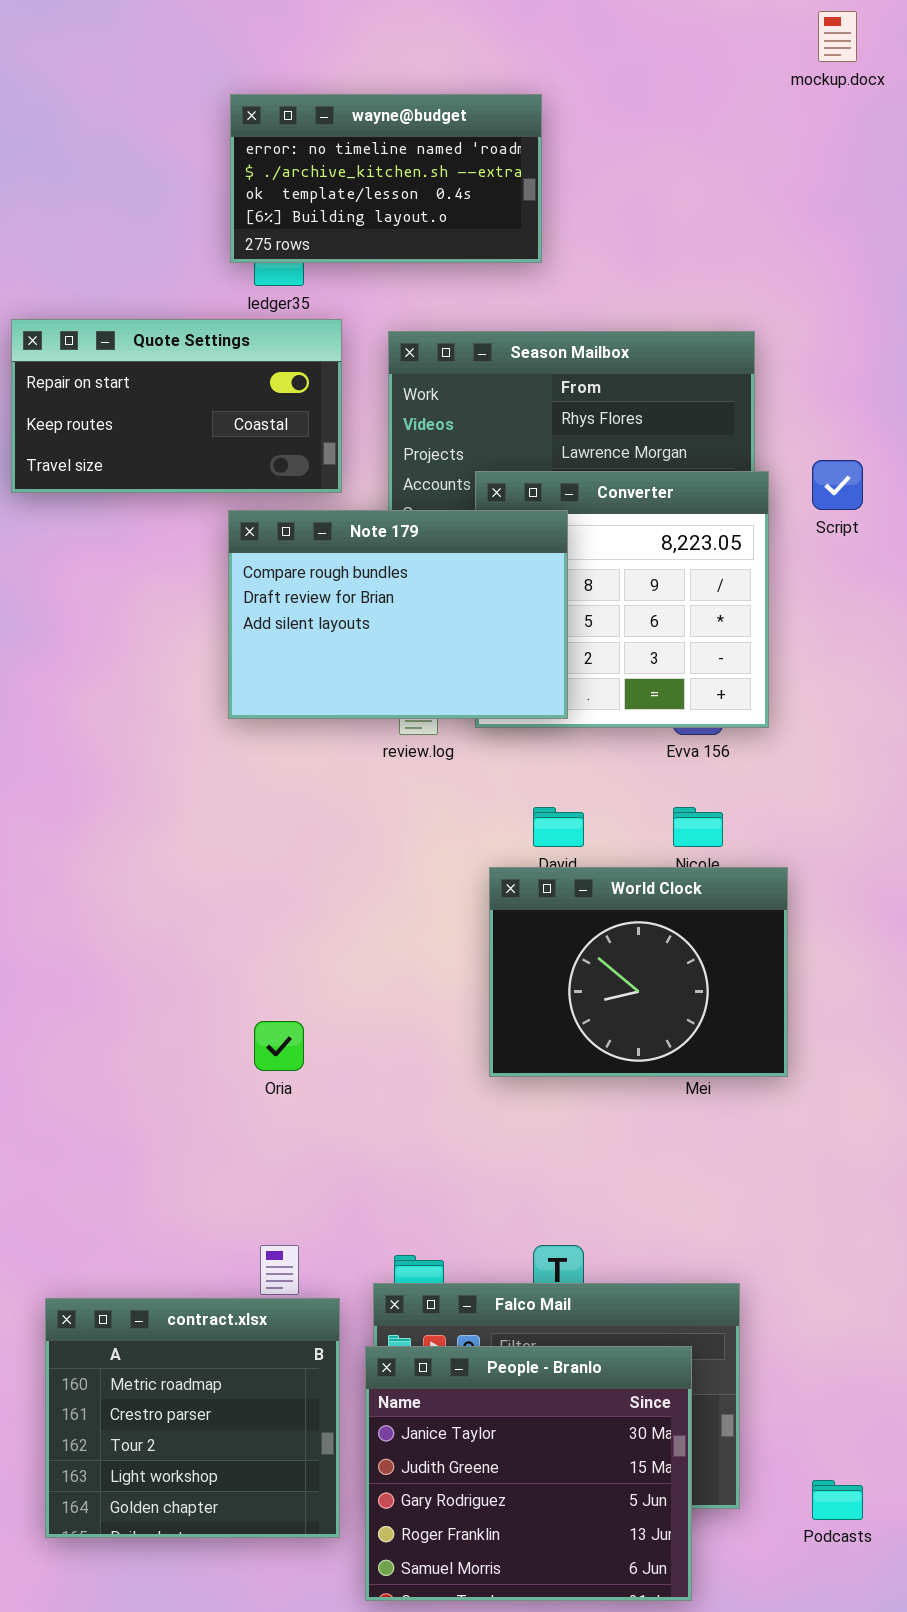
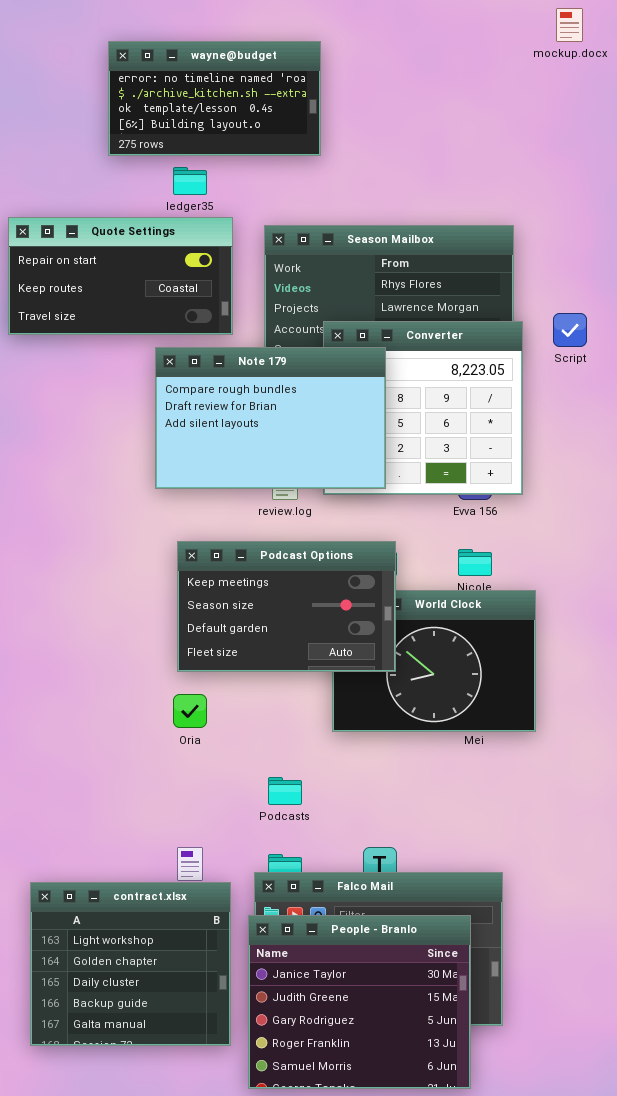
wayne@budget: [230,94,542,263] -> [108,41,321,156], moved
Podcast Options: none -> [177,541,396,672], opened
contract.xlsx: [45,1298,340,1538] -> [30,882,231,1046], scrolled down 3 rows
Podcasts: [812,1480,863,1520] -> [268,777,302,805], moved

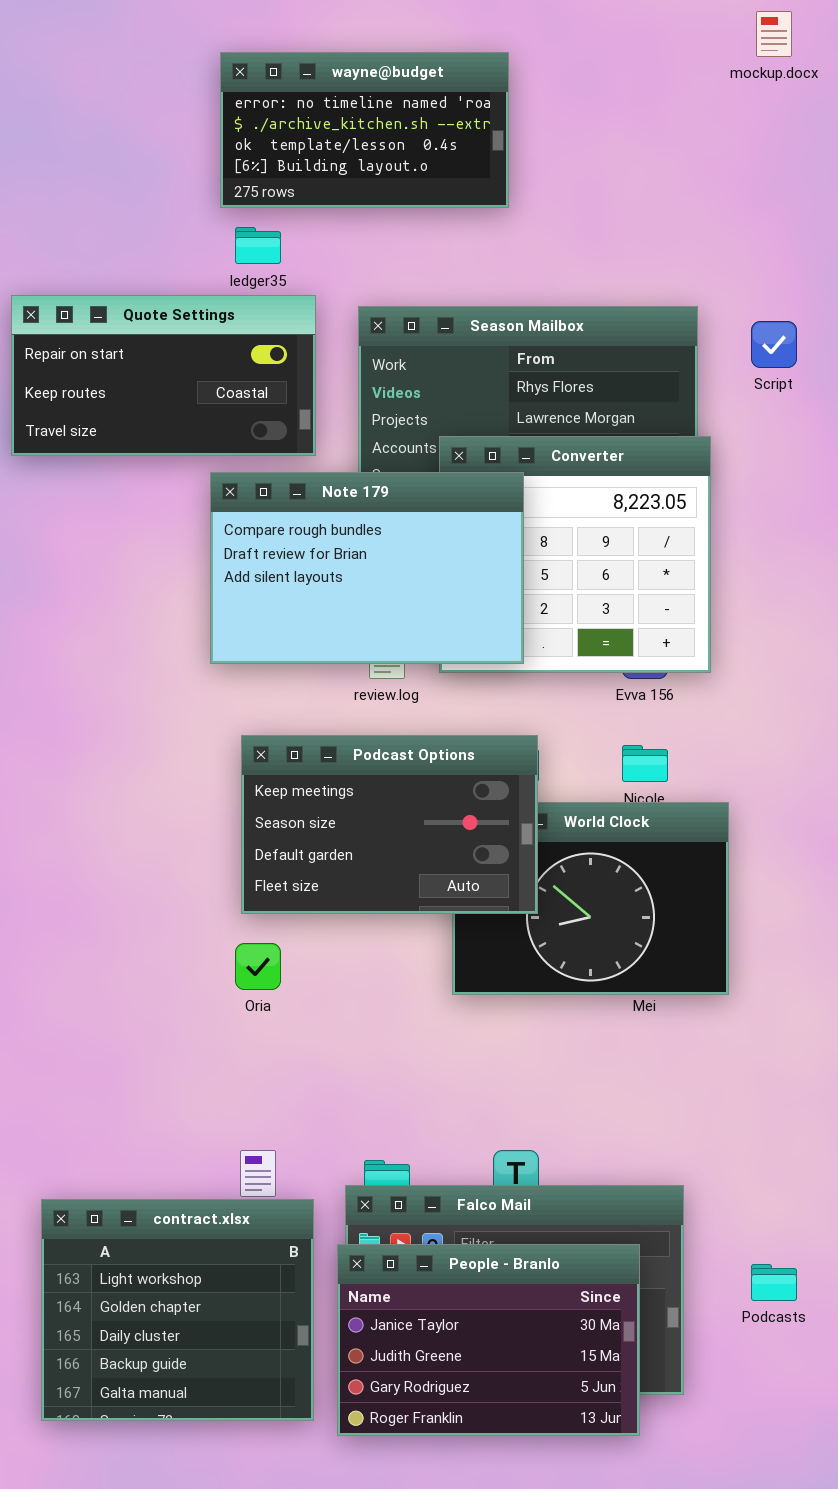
wayne@budget: [108,41,321,156] -> [220,52,509,208], moved
Script: [553,313,587,347] -> [751,321,797,368], moved
Podcasts: [268,777,302,805] -> [751,1264,797,1301], moved
People - Branlo: [248,915,471,1089] -> [337,1244,640,1436], resized

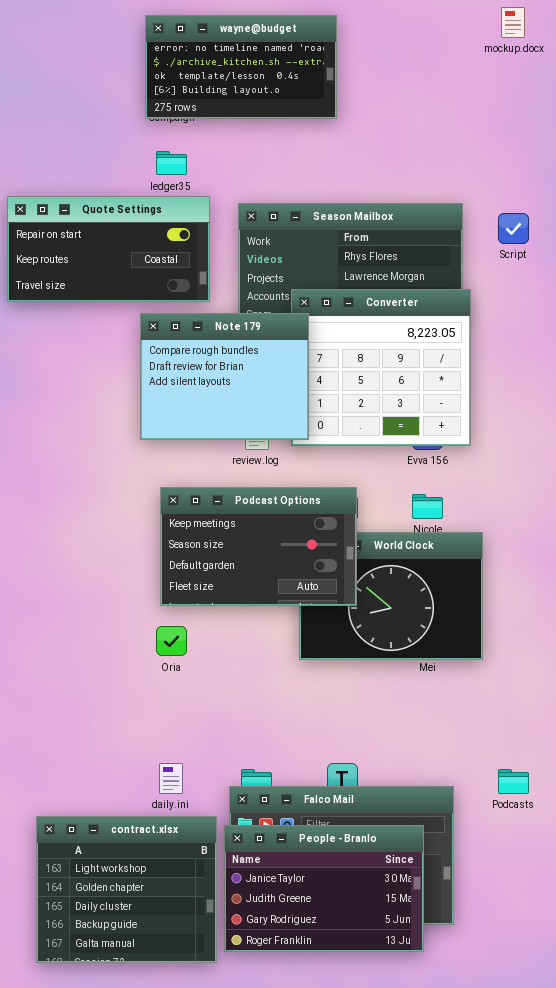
wayne@budget: [220,52,509,208] -> [145,15,337,119], moved
Note 179: [210,472,524,664] -> [140,313,309,440], resized
contract.xlsx: [41,1199,314,1421] -> [36,816,217,963], moved
Podcasts: [751,1264,797,1301] -> [498,769,529,794], moved

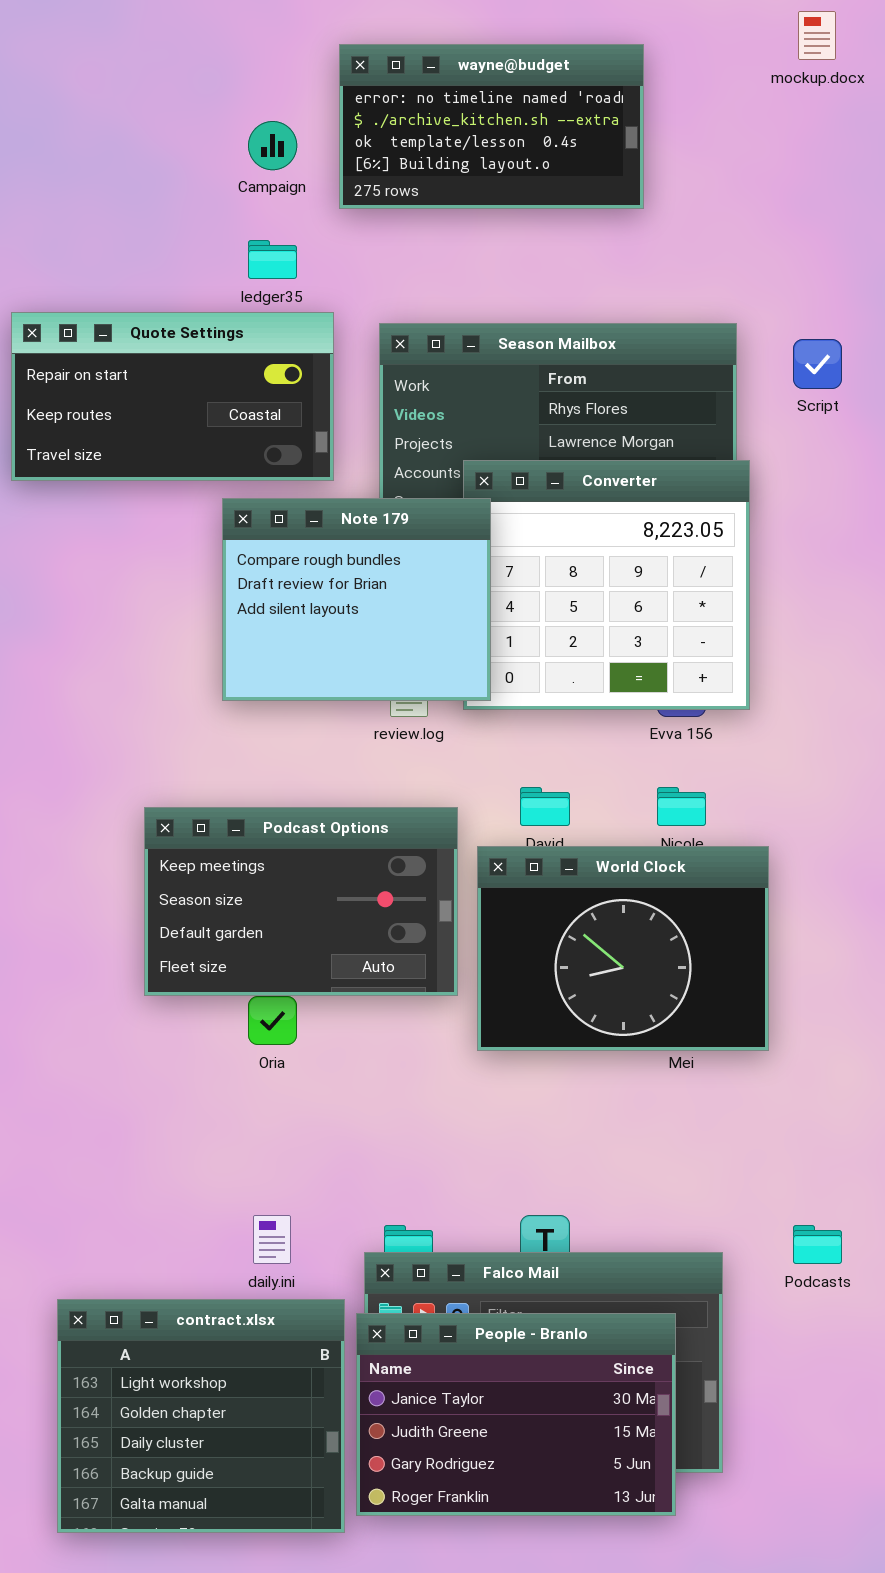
wayne@budget: [145,15,337,119] -> [339,44,644,209], moved
Podcast Options: [160,487,357,606] -> [144,807,458,996], moved

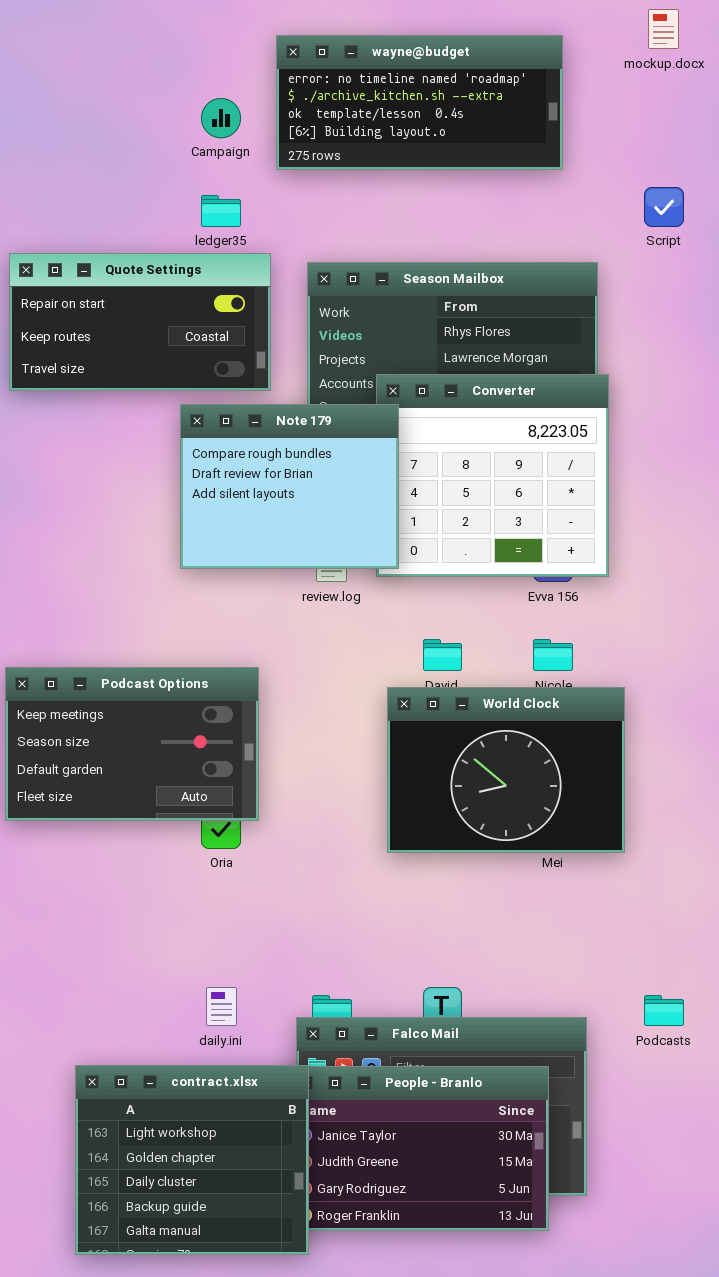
wayne@budget: [339,44,644,209] -> [276,35,563,170], resized
Script: [793,339,842,389] -> [644,187,684,227], moved
Podcast Options: [144,807,458,996] -> [5,667,259,821], moved
contract.xlsx: [57,1299,345,1533] -> [75,1065,309,1255], moved

